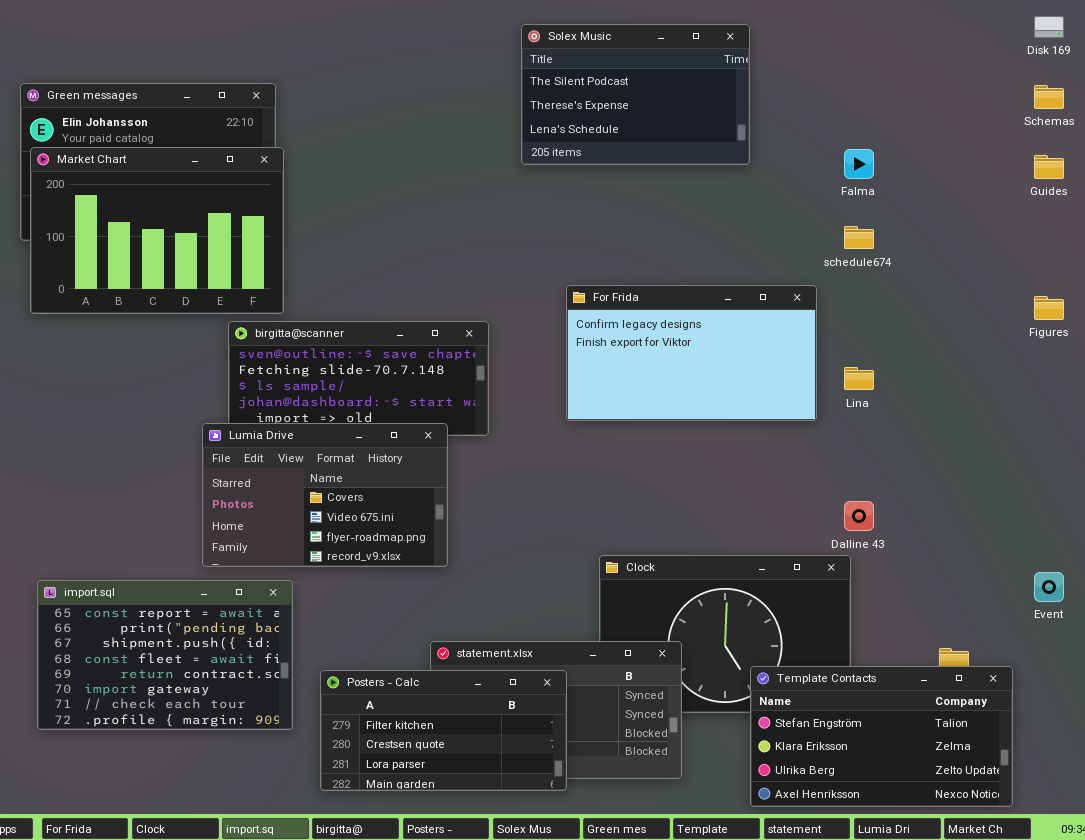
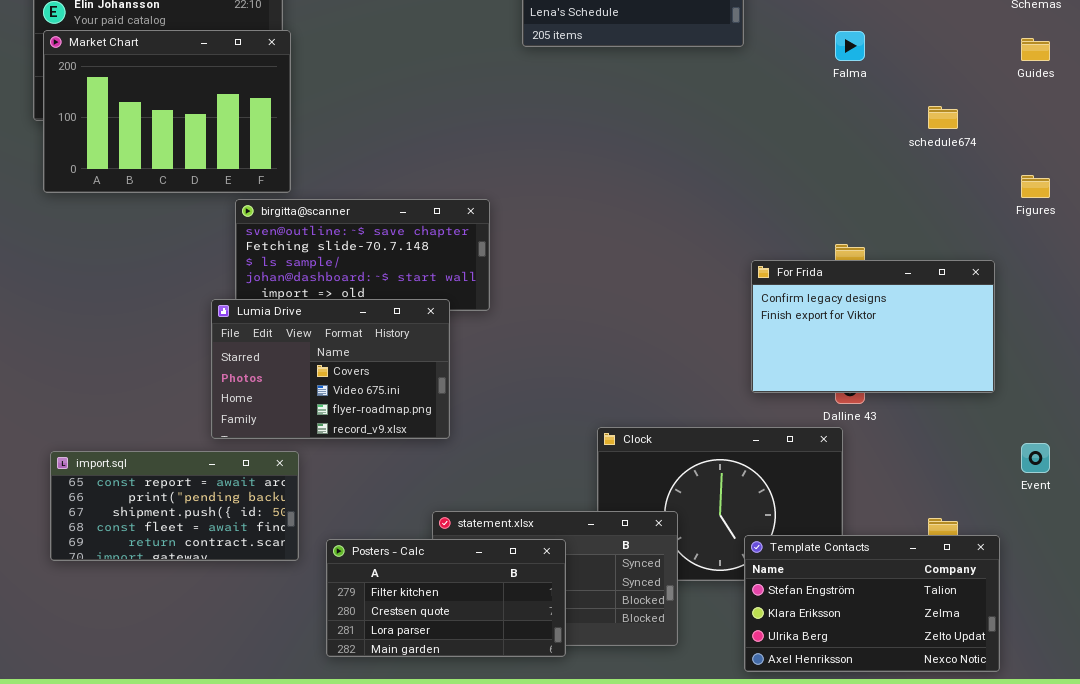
schedule674: [844,226,874,249] -> [928,106,958,129], moved
For Frida: [566,285,817,421] -> [751,260,995,393], moved
import.sql: [37,580,293,730] -> [50,451,299,561], resized

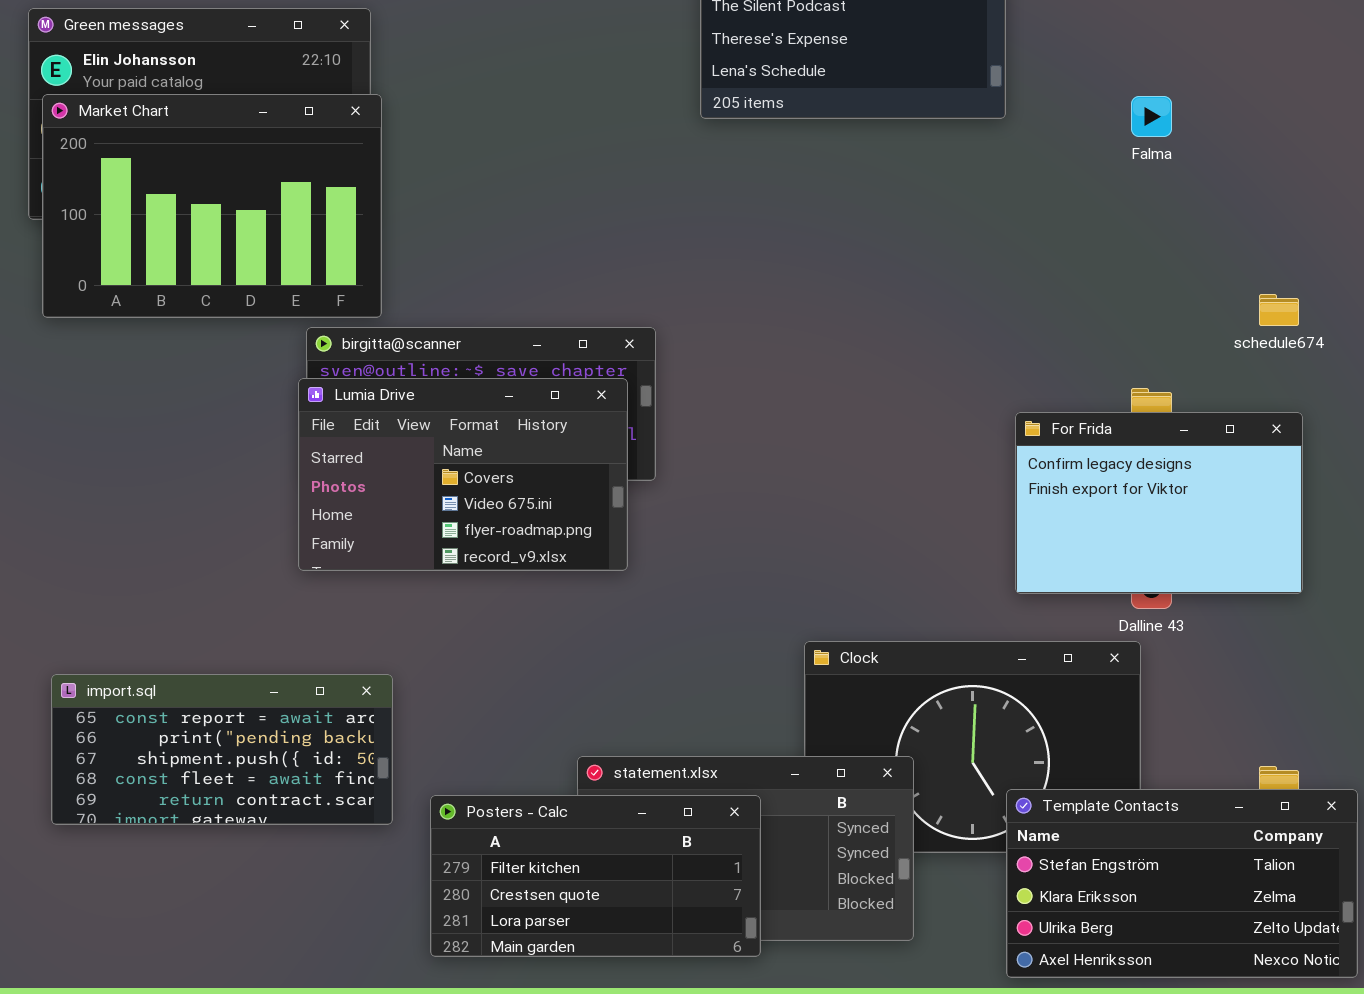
schedule674: [928,106,958,129] -> [1259,294,1299,326], moved
For Frida: [751,260,995,393] -> [1015,412,1303,594], resized
Lumia Drive: [211,299,450,439] -> [298,378,628,571], moved

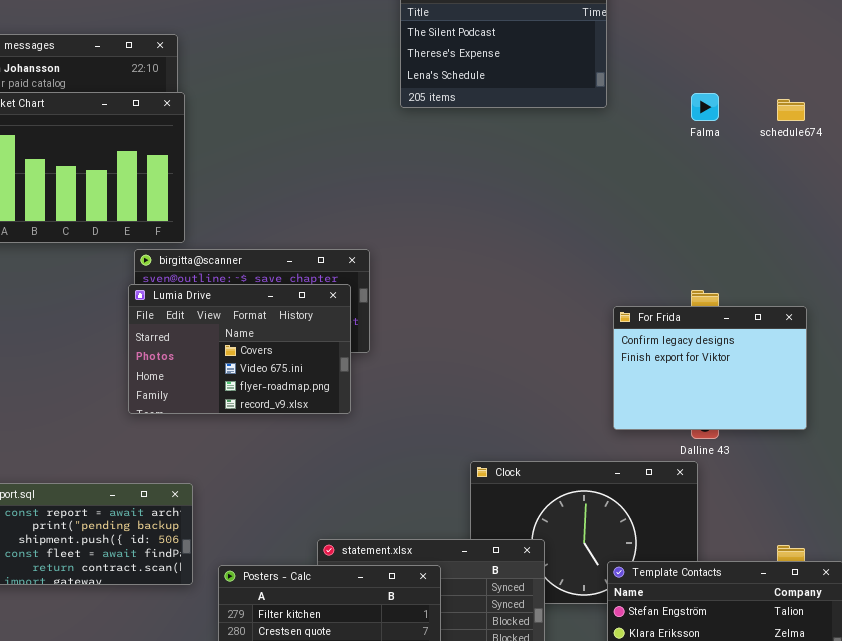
schedule674: [1259,294,1299,326] -> [777,99,805,121], moved

